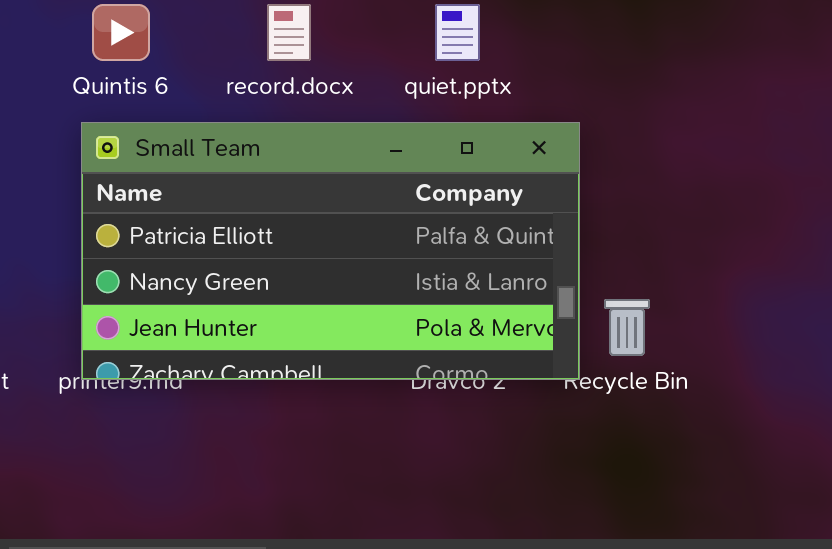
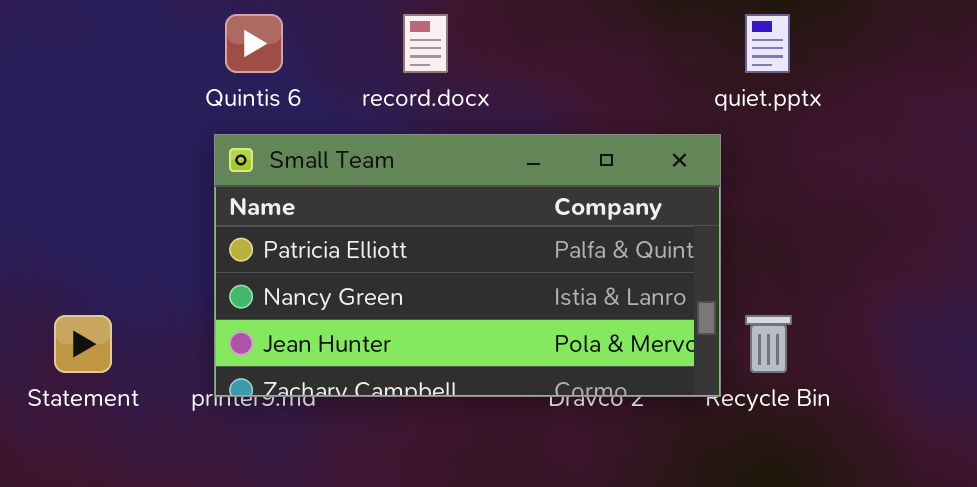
quiet.pptx: [435,4,480,61] -> [745,14,790,73], moved

